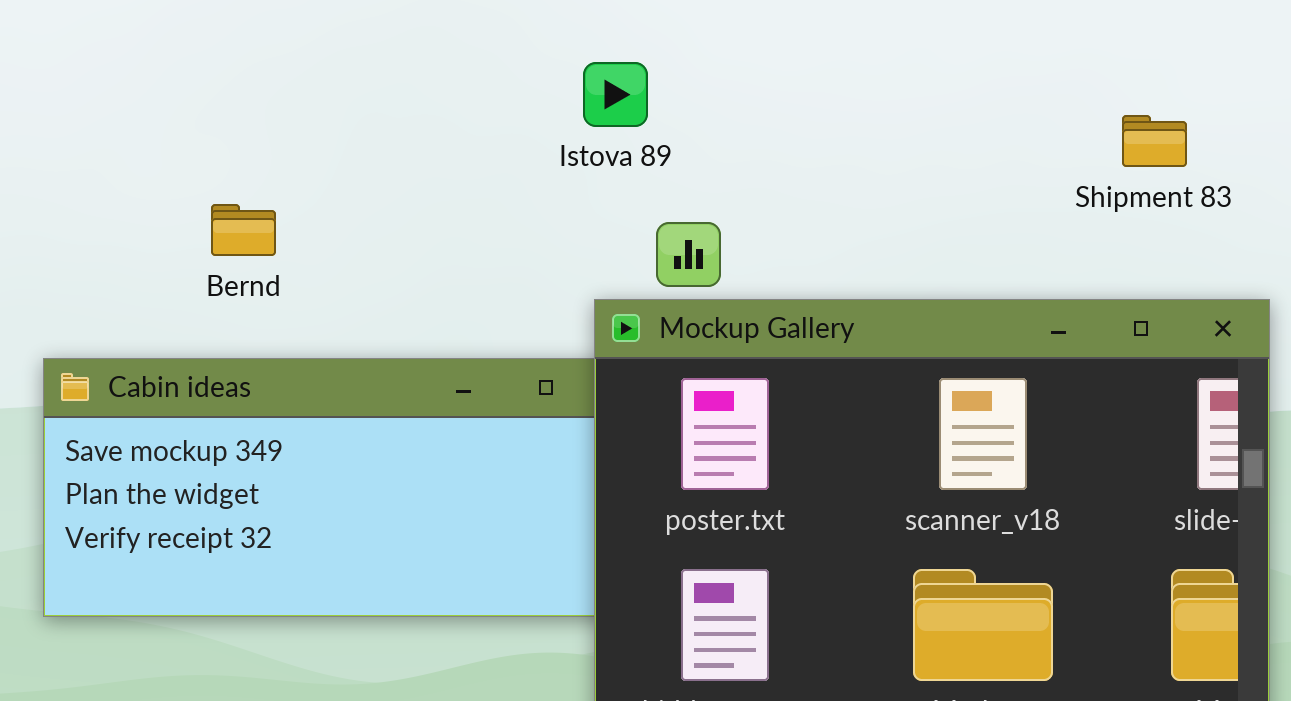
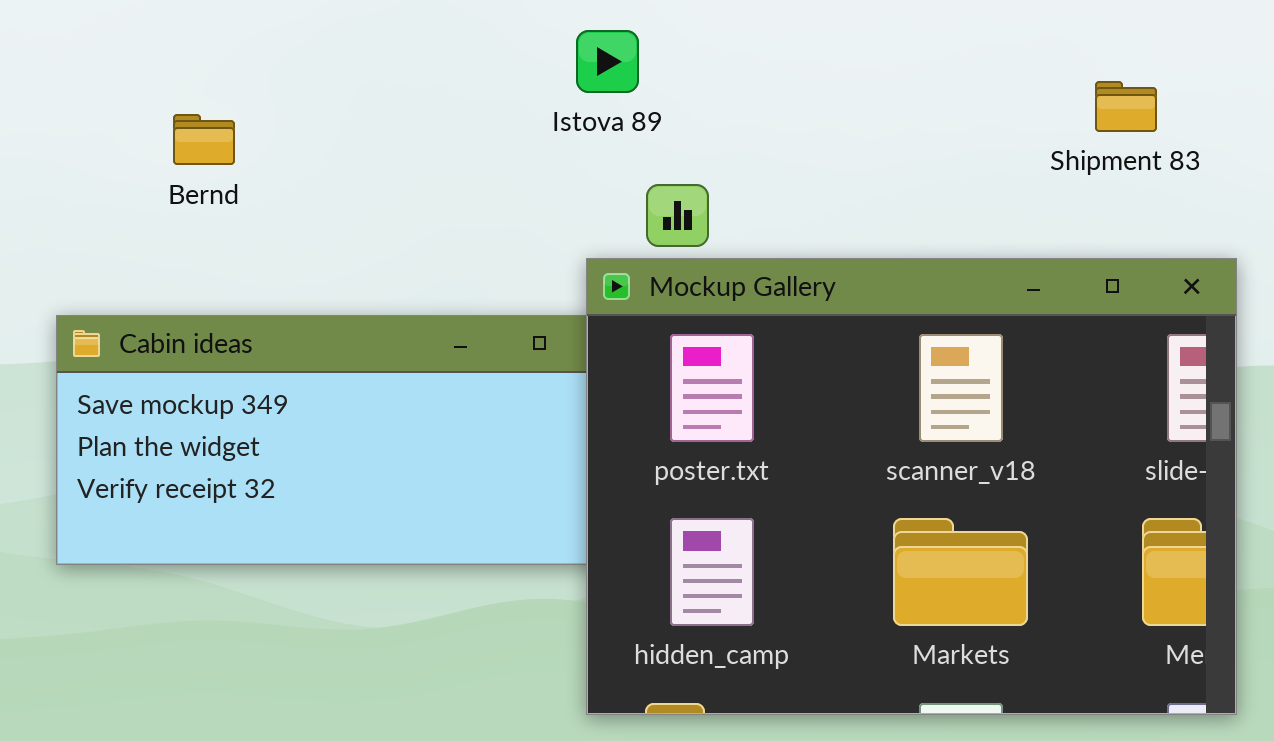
Bernd: [211,204,276,256] -> [173,114,235,165], moved

